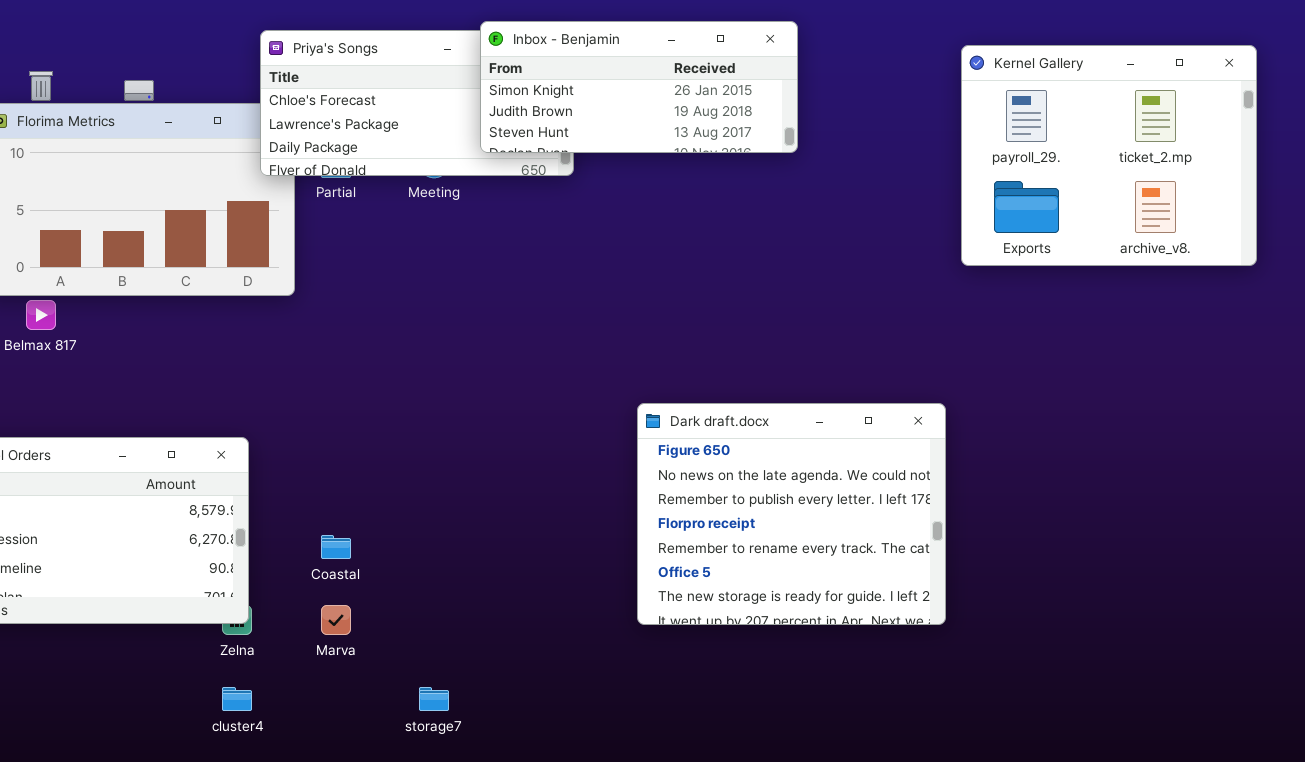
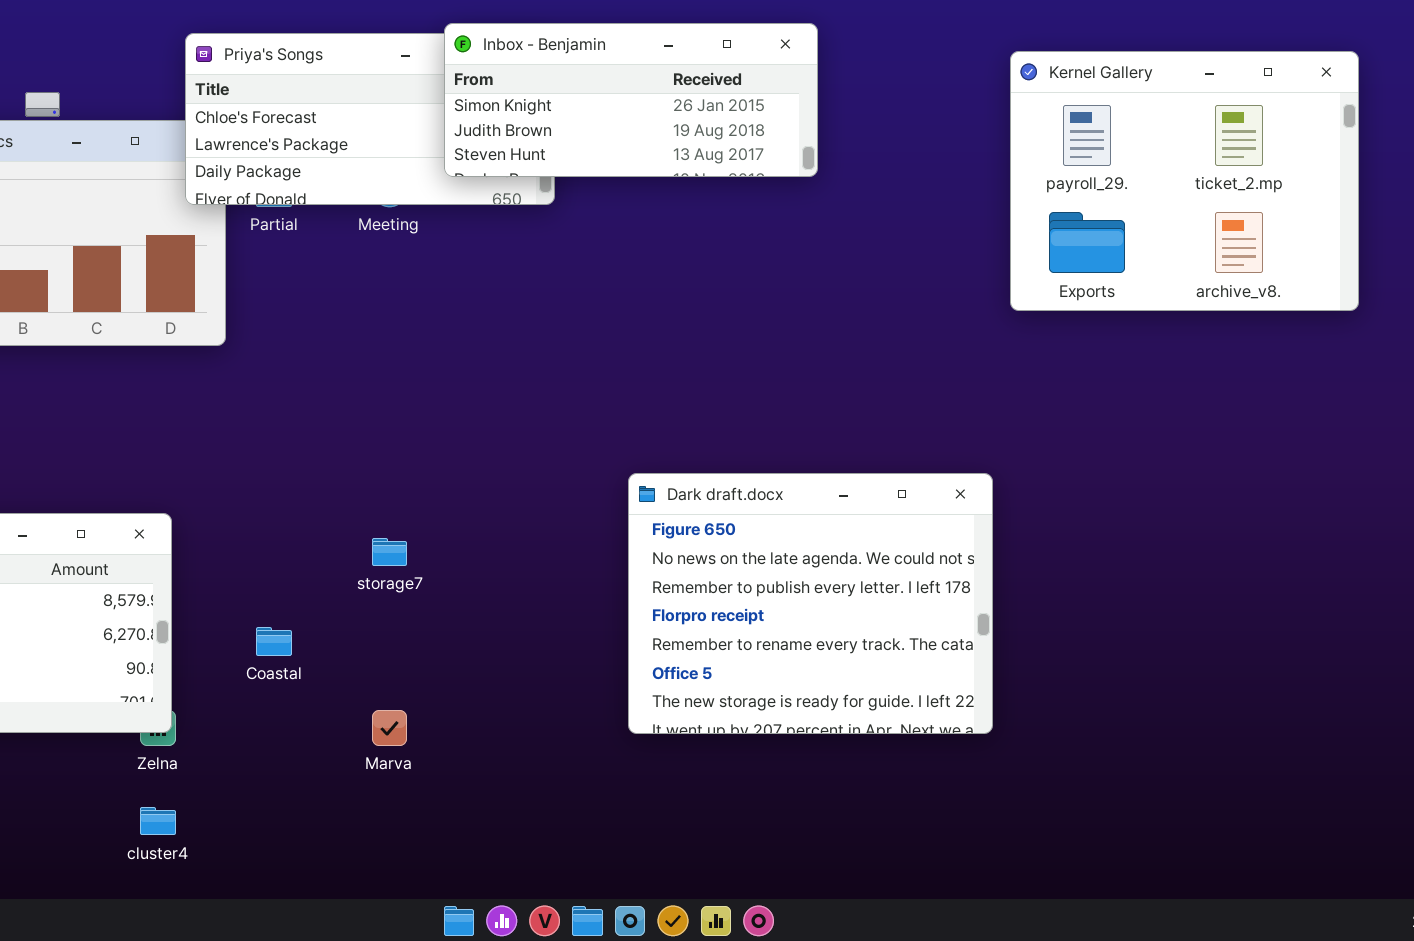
Marva: [321,605,351,635] -> [372,710,407,746], moved
storage7: [419,687,449,711] -> [372,538,407,566], moved

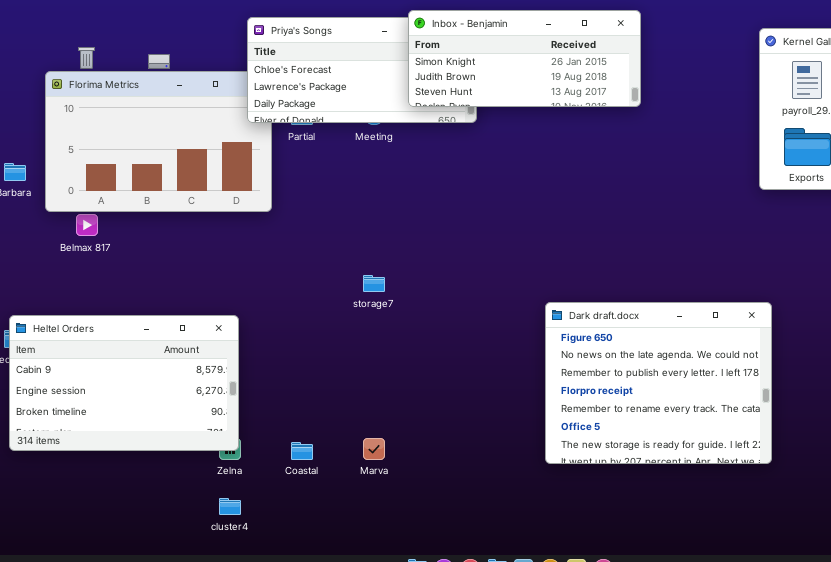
Dark draft.docx: [628,473,993,734] -> [545,302,772,464], moved
storage7: [372,538,407,566] -> [363,275,385,292], moved
Coastal: [256,627,292,656] -> [291,442,313,460], moved

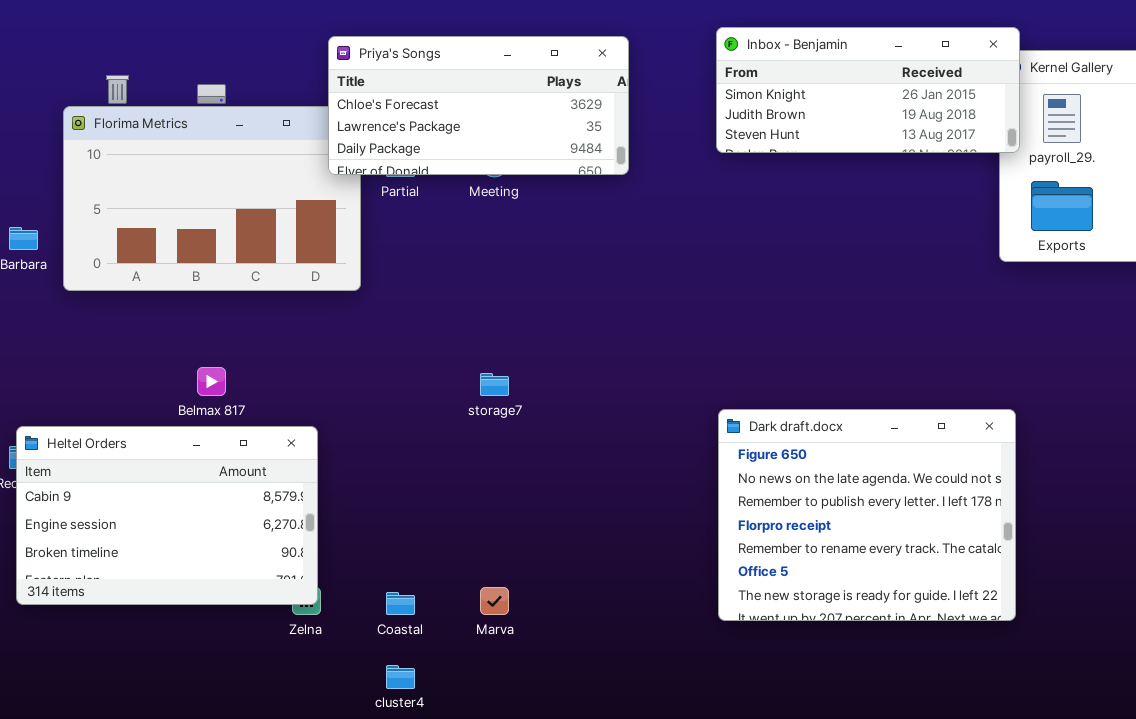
Inbox - Benjamin: [408,10,641,107] -> [716,27,1020,153], moved
Belmax 817: [76,214,98,236] -> [197,367,226,396], moved
cluster4: [219,498,241,515] -> [386,665,415,689], moved

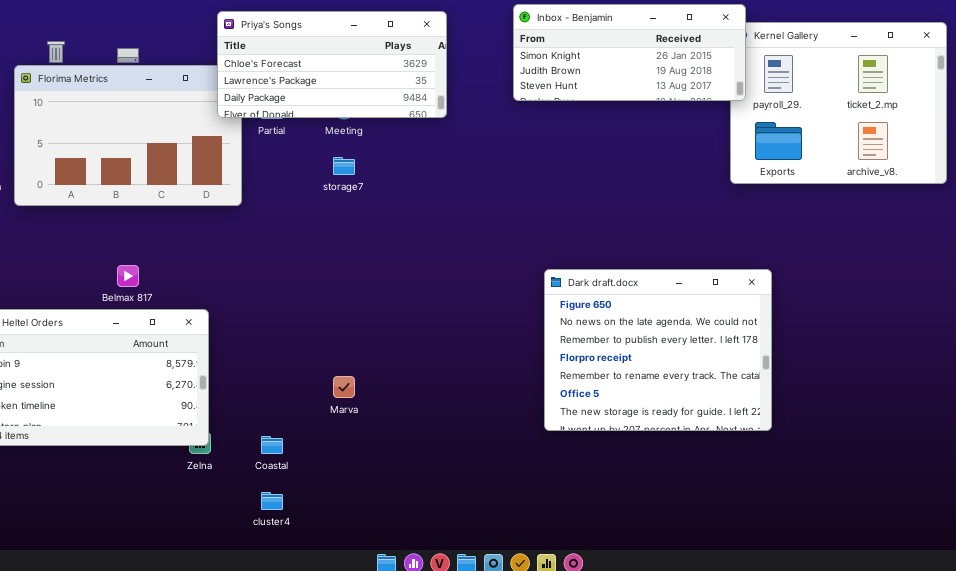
storage7: [480,373,509,396] -> [333,157,355,175], moved
Dark draft.docx: [718,409,1016,621] -> [544,269,772,431], moved
Marva: [480,587,509,615] -> [333,376,355,398], moved

